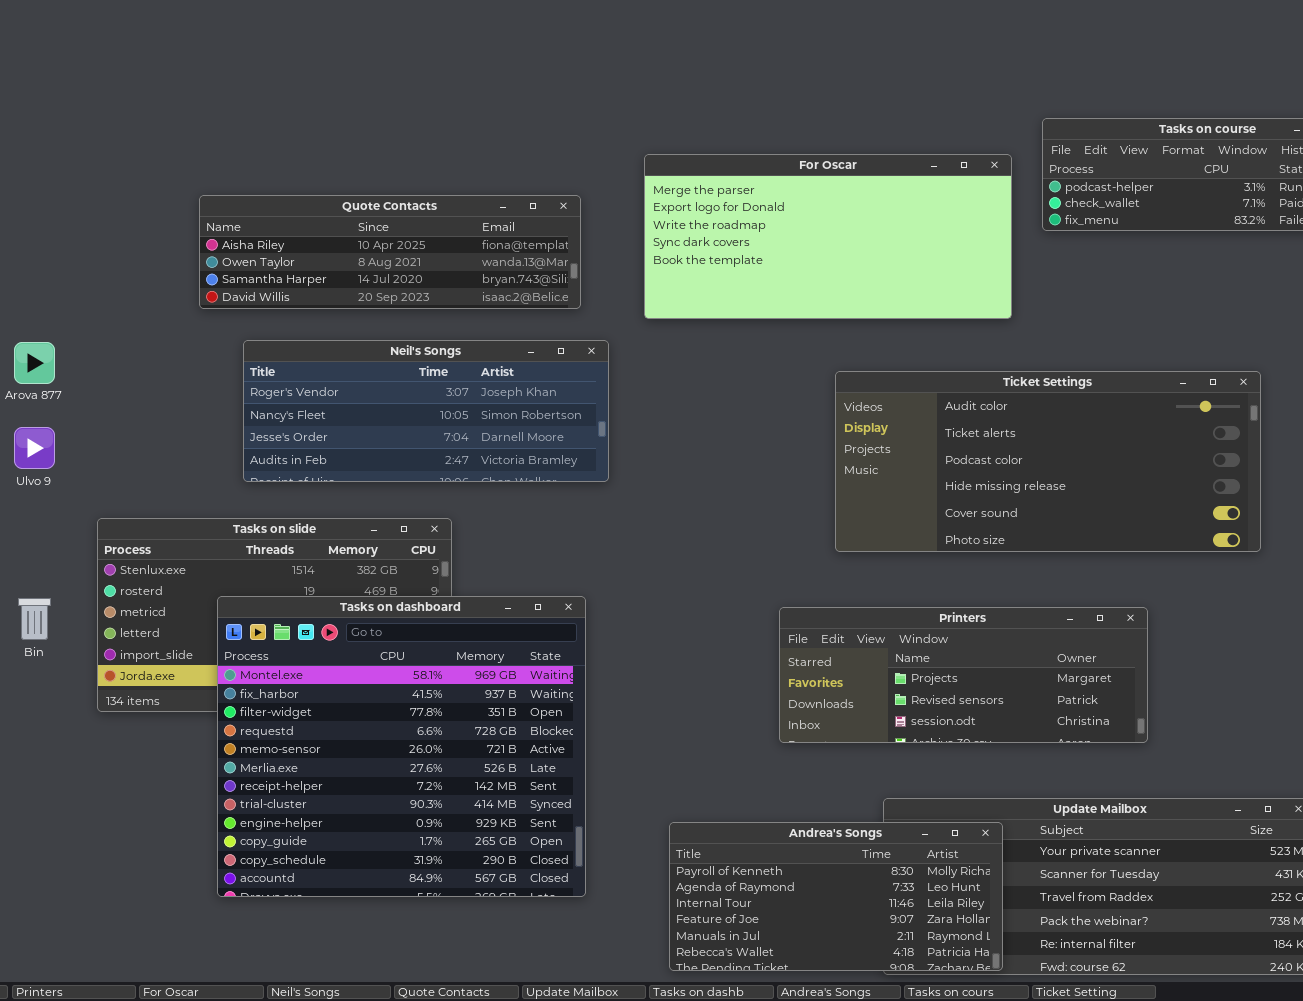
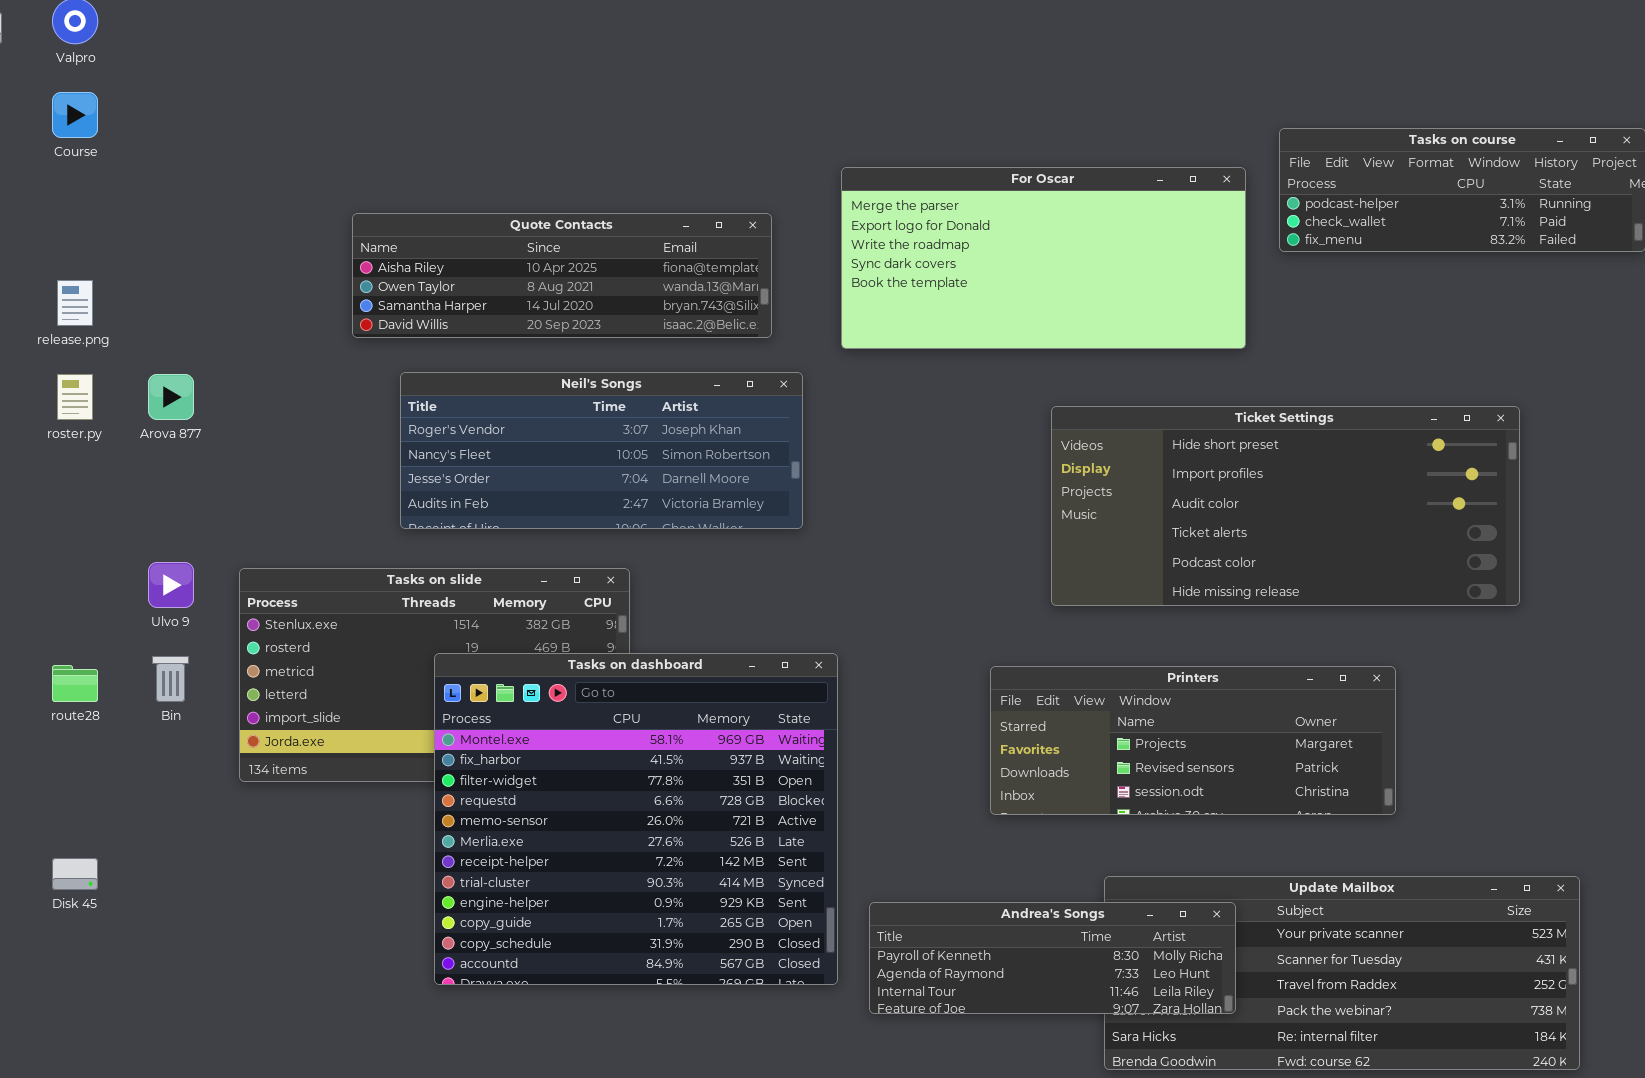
Ticket Settings: [835,371,1261,552] -> [1051,406,1520,606], scrolled up 2 rows
Ulvo 9: [14,427,55,469] -> [148,562,194,608], moved
Tasks on dashboard: [217,596,586,897] -> [434,653,838,985], moved
Andrea's Songs: [669,822,1003,971] -> [869,902,1236,1014], resized

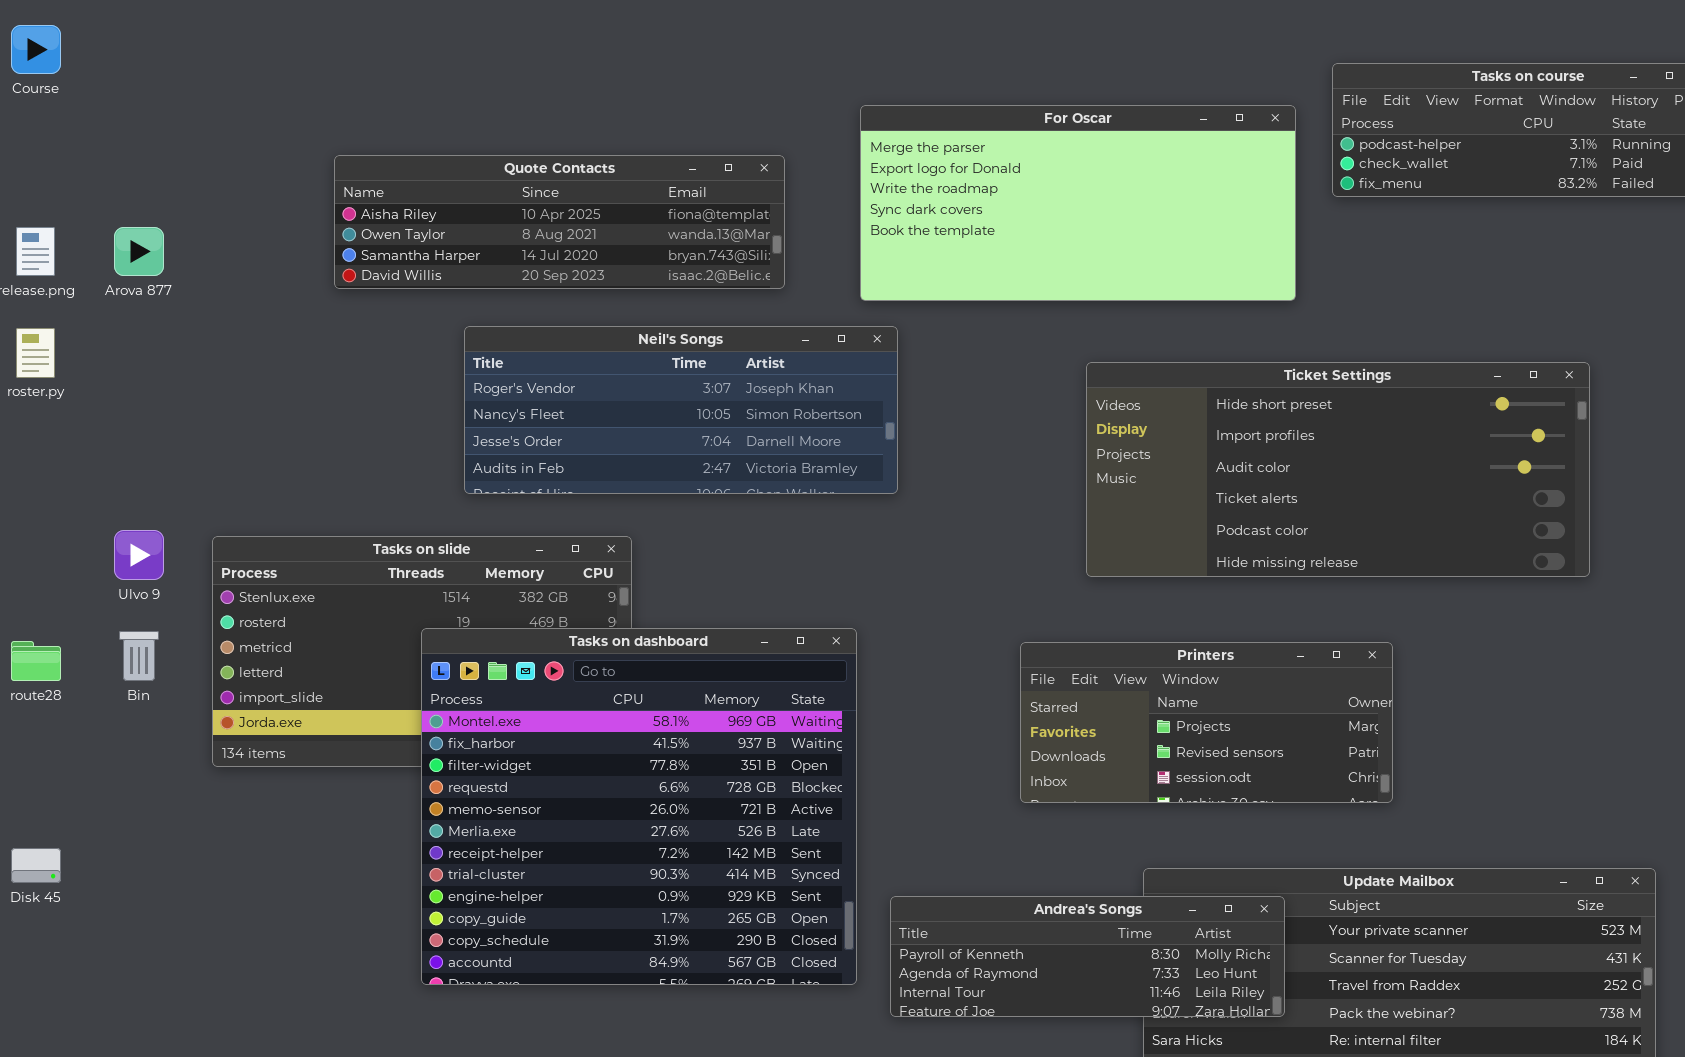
Neil's Songs: [400,372,803,529] -> [464,326,898,494], moved
Arova 877: [148,374,194,420] -> [114,227,164,276], moved
Printers: [990,666,1396,815] -> [1020,642,1393,803], resized

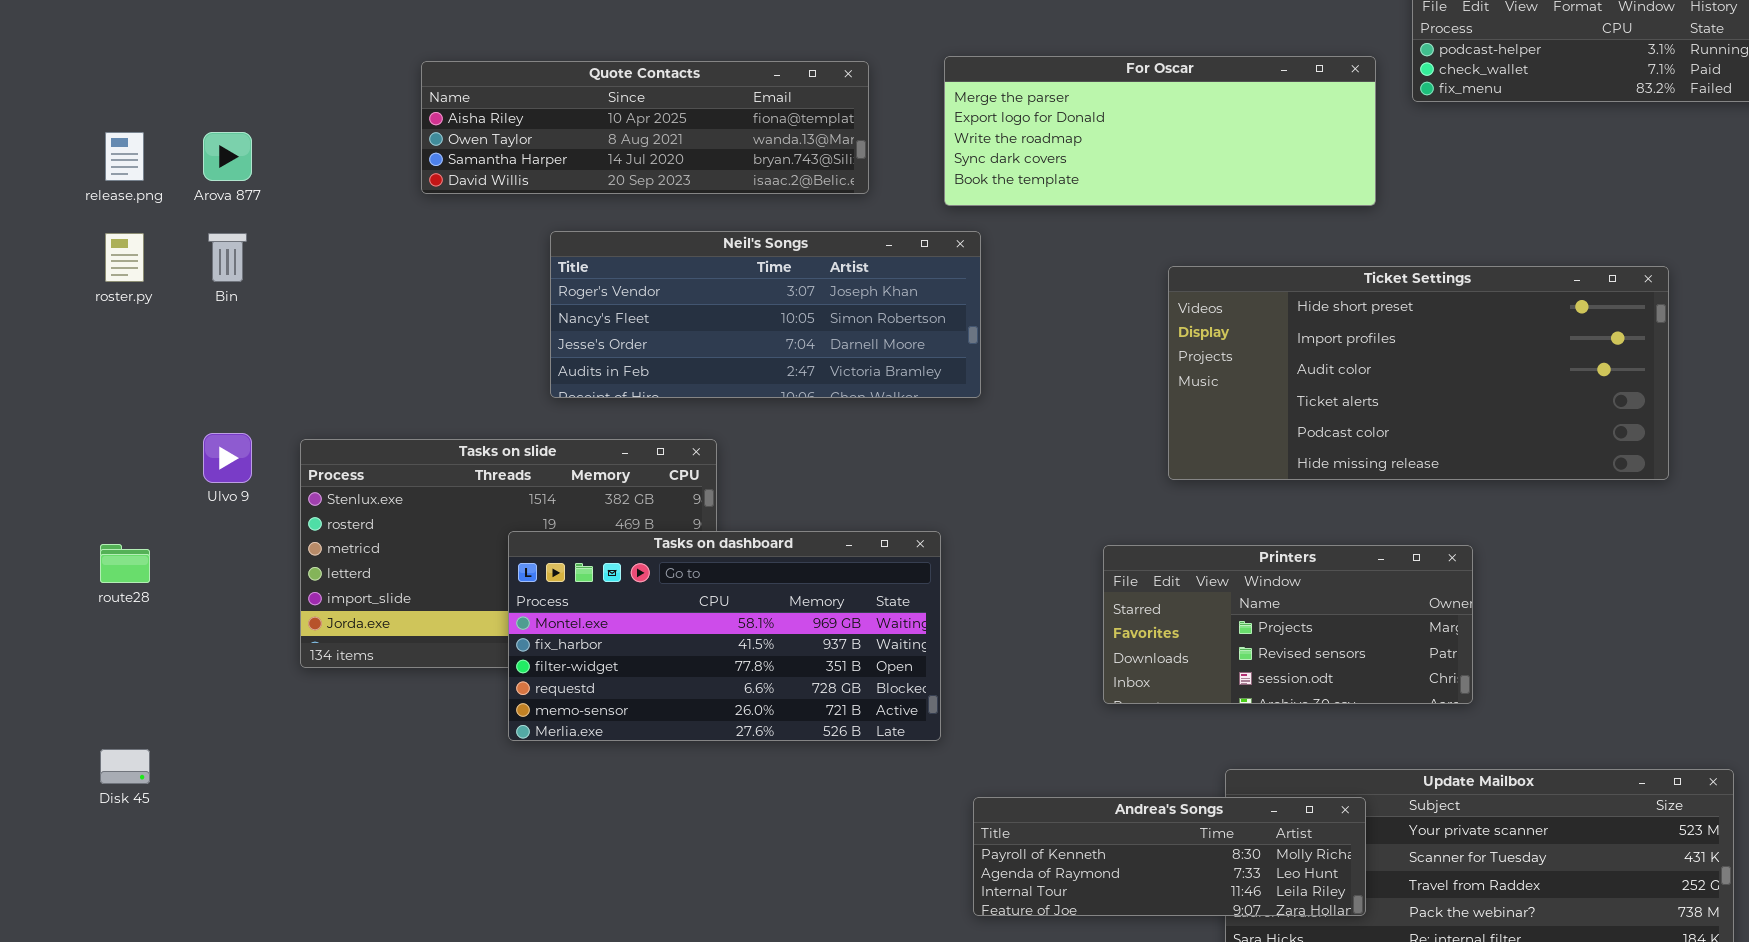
For Oscar: [860,105,1296,301] -> [944,56,1376,206], resized
Tasks on dashboard: [421,628,857,985] -> [508,531,941,741], resized
Bin: [119,631,159,681] -> [208,233,247,282], moved

